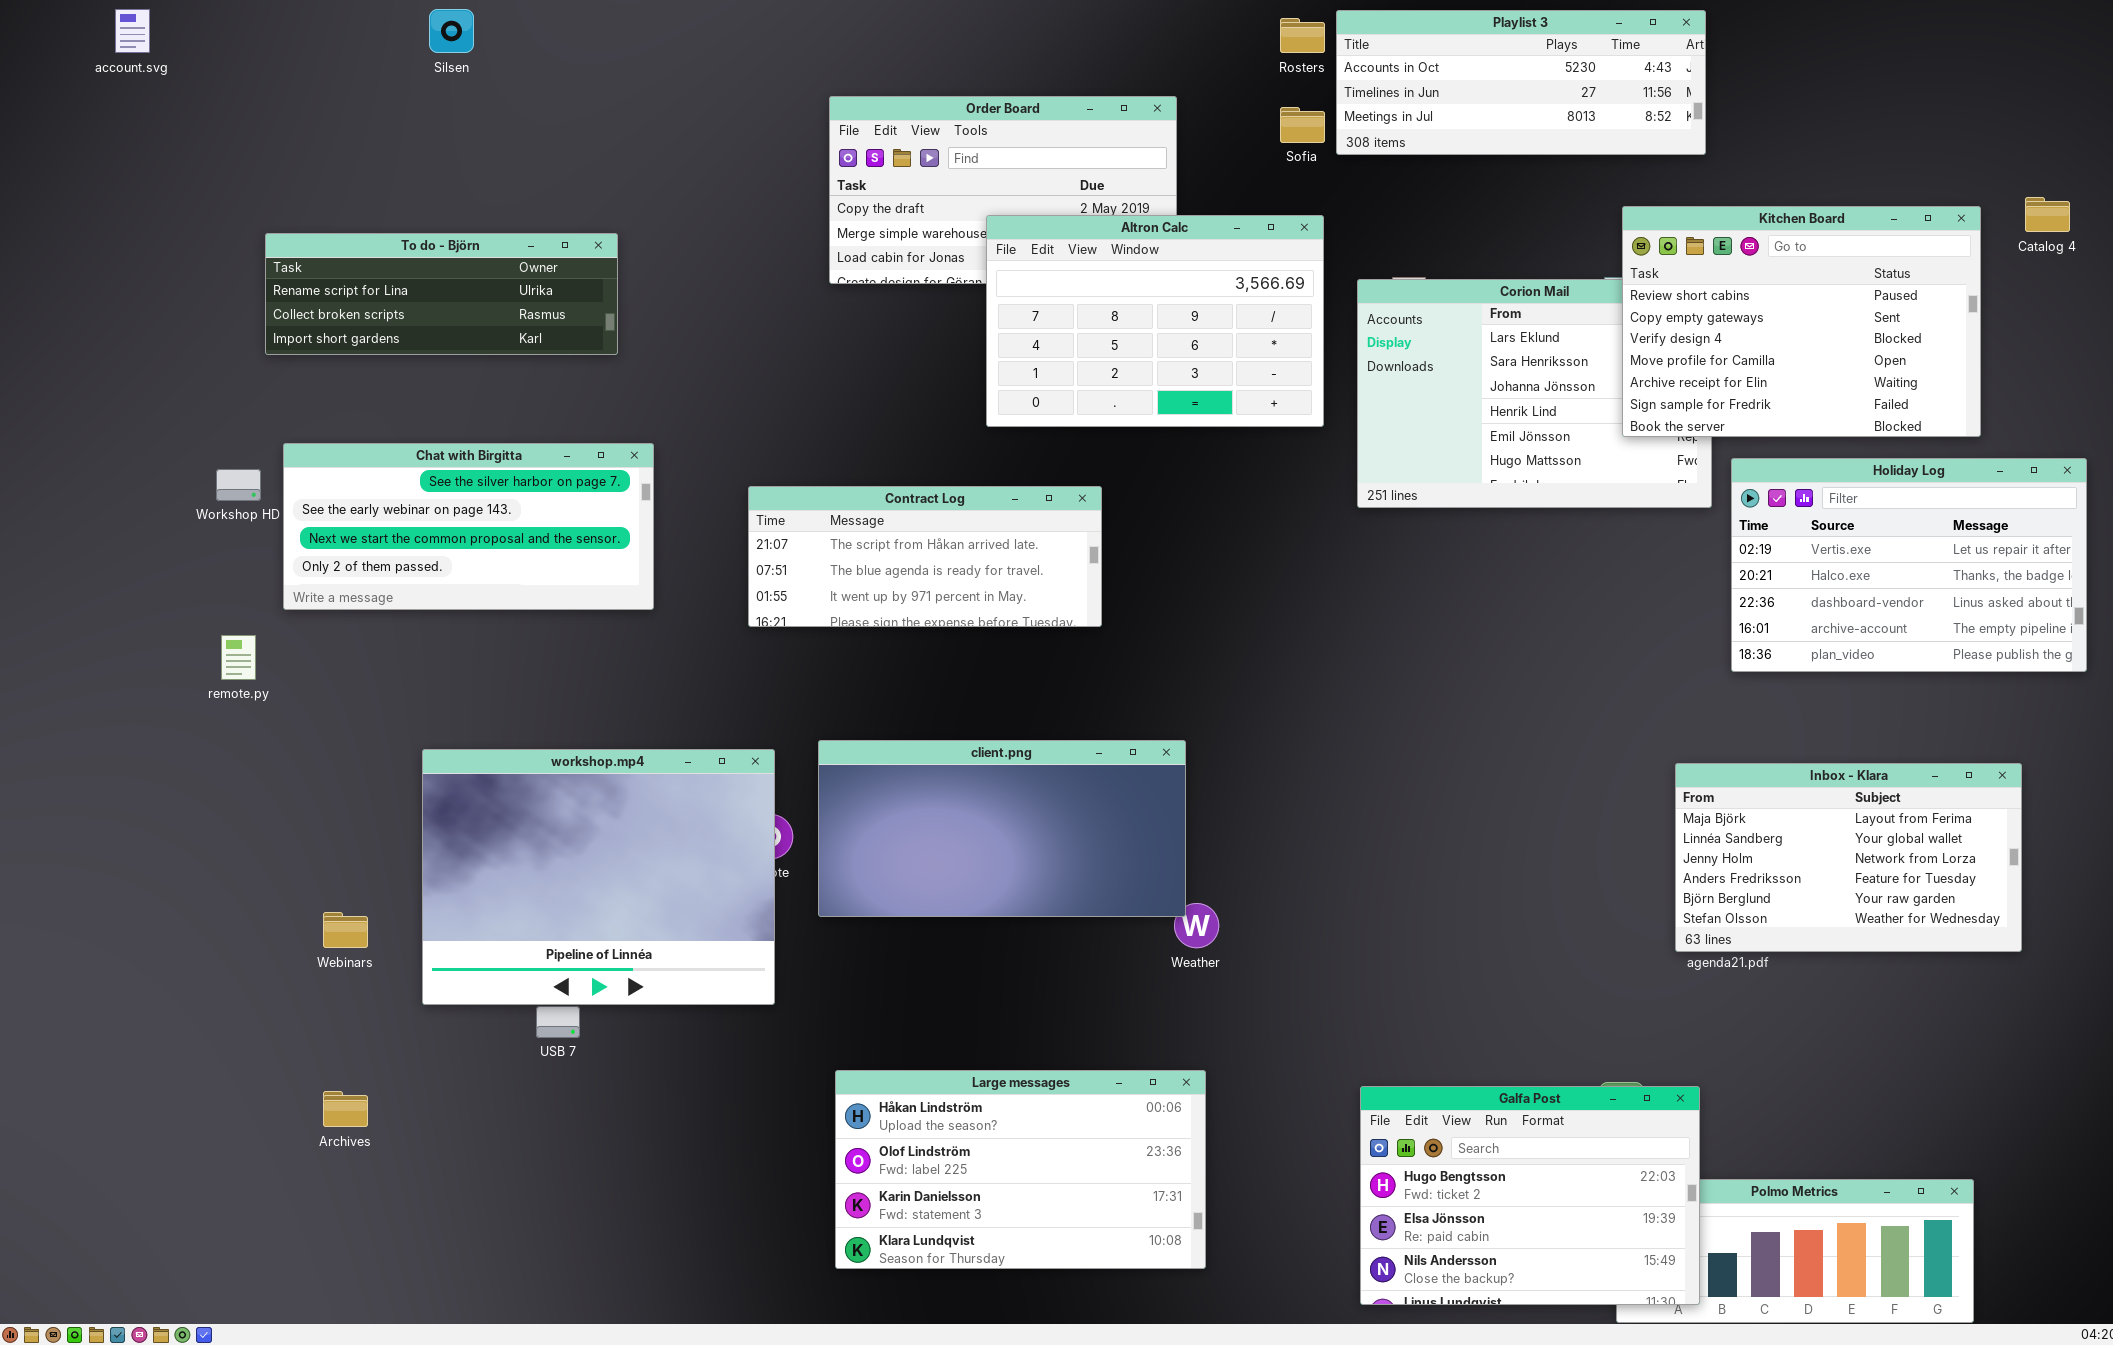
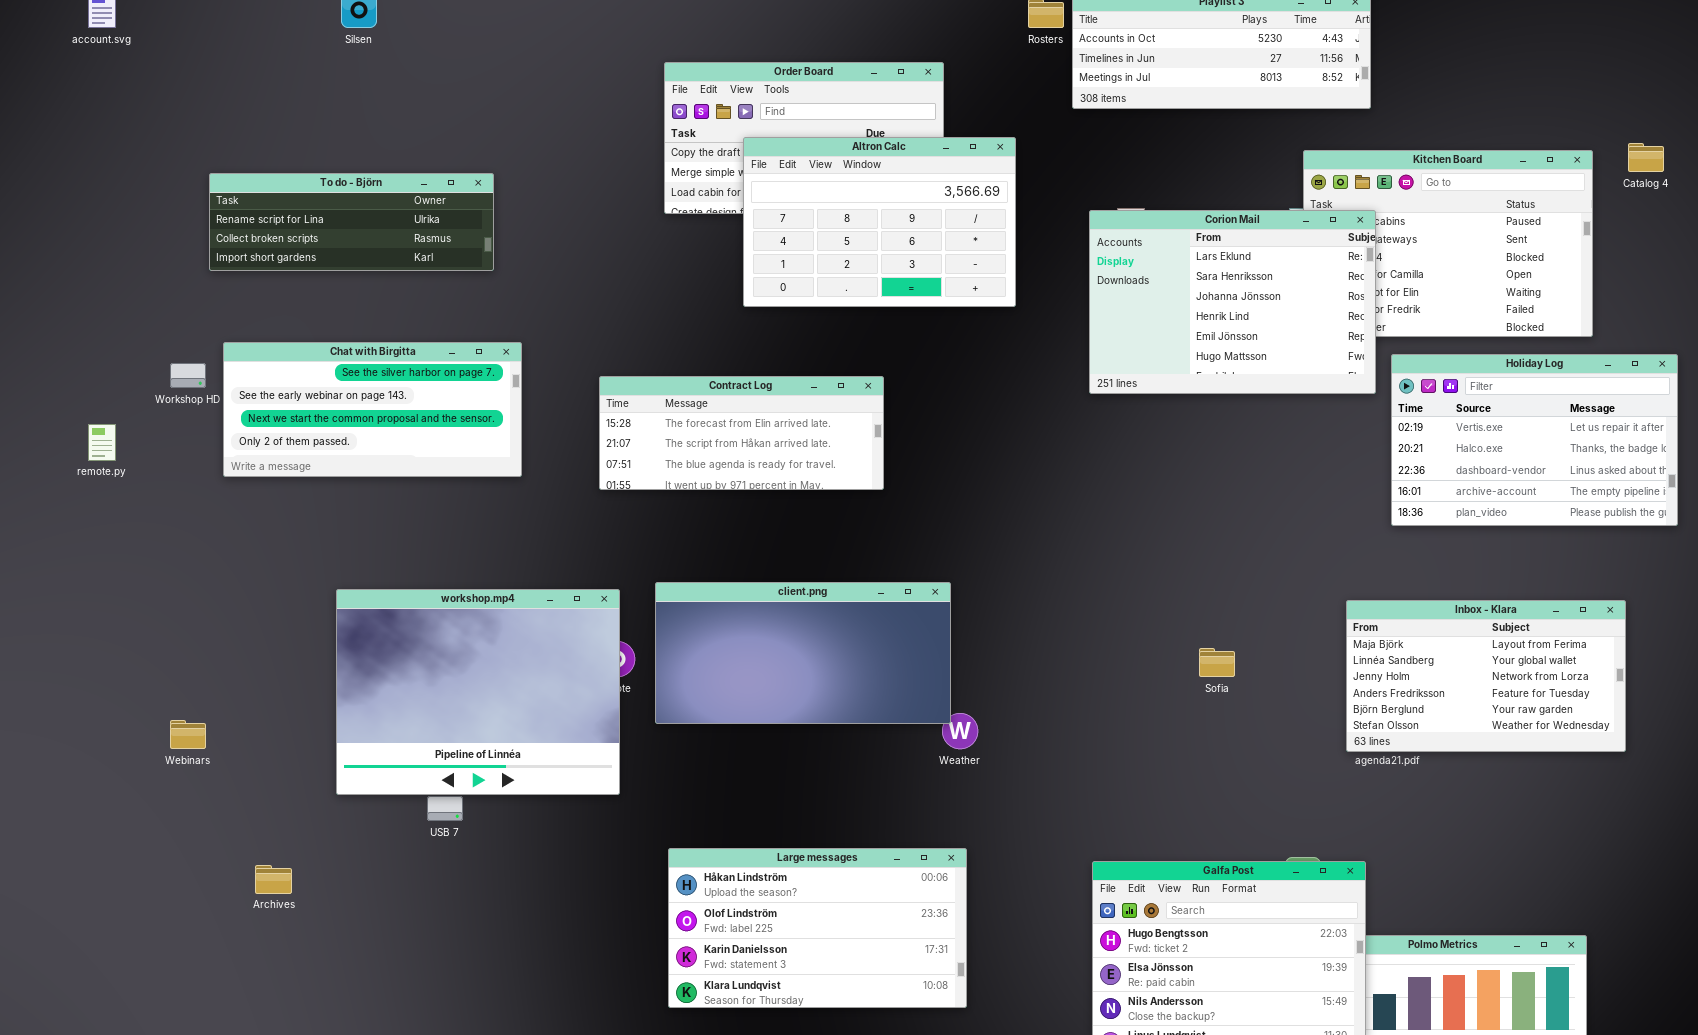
Sofia: [1280,107,1325,143] -> [1199,648,1235,677], moved
Altron Calc: [986,215,1324,427] -> [743,137,1016,307], moved
Corion Mail: [1357,279,1712,508] -> [1089,210,1376,394], raised
Contract Log: [748,486,1102,627] -> [599,376,884,490], scrolled up 1 row
remote.py: [221,635,256,680] -> [88,424,116,461], moved
Webinars: [323,912,368,948] -> [170,720,206,749], moved

